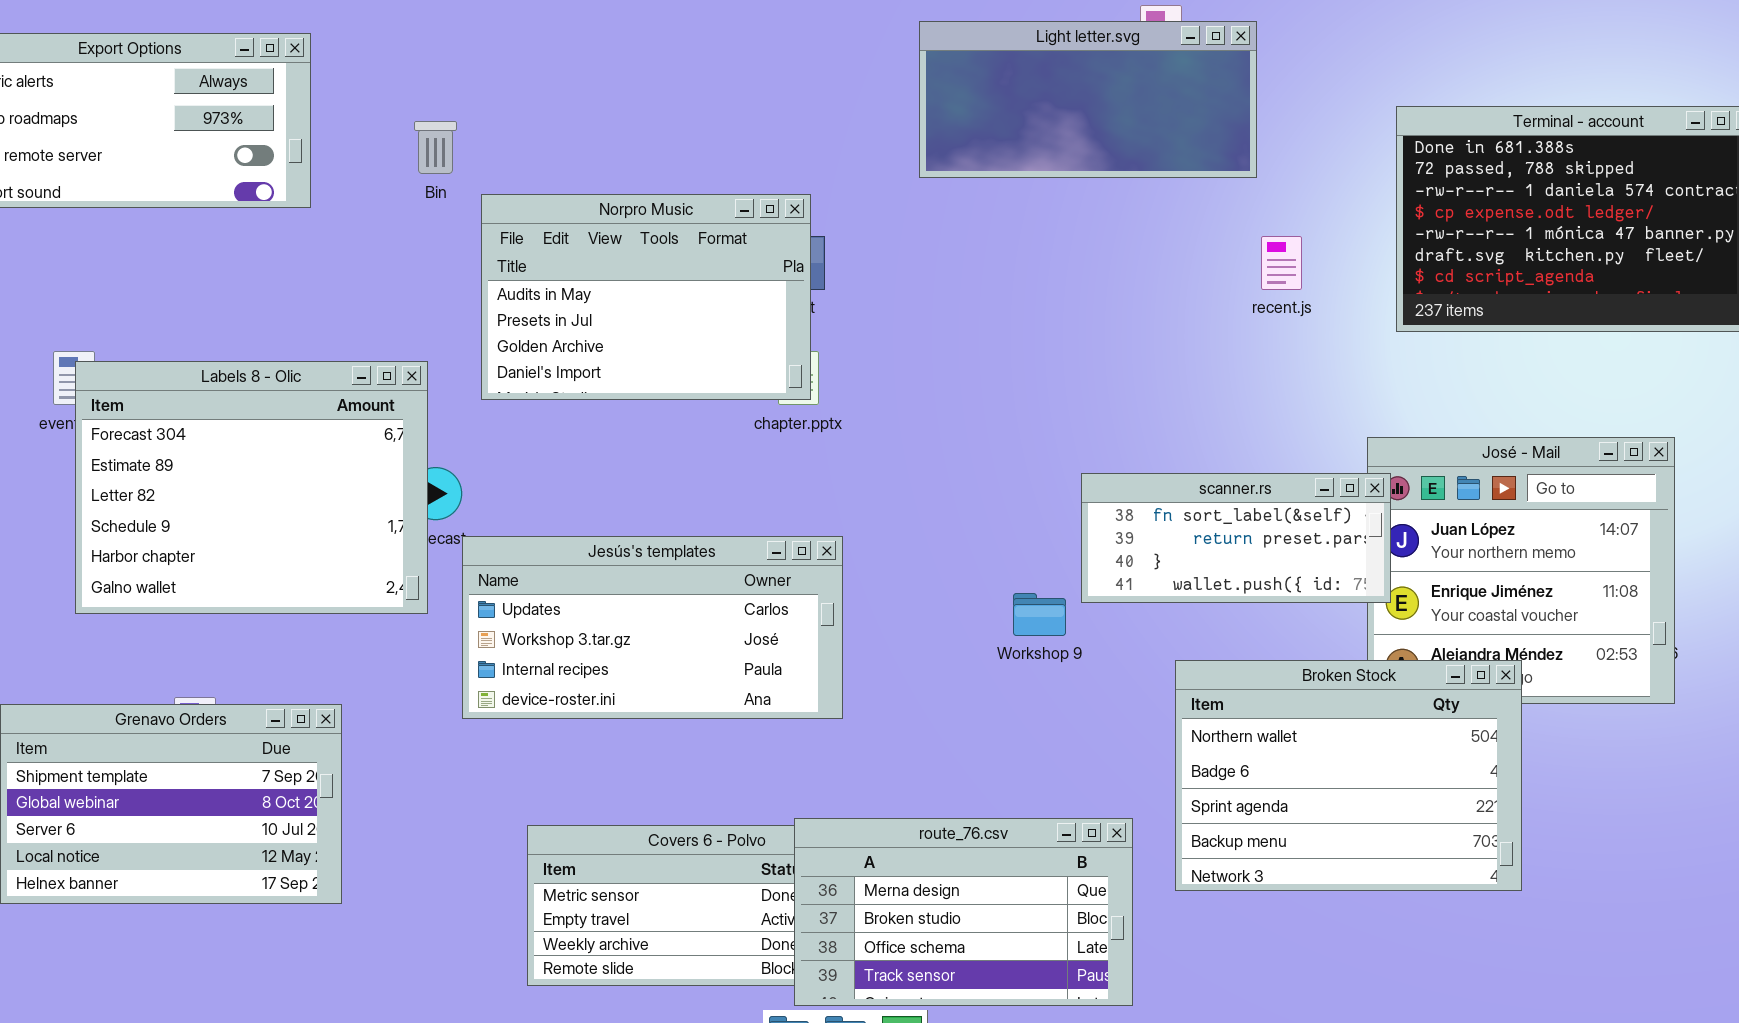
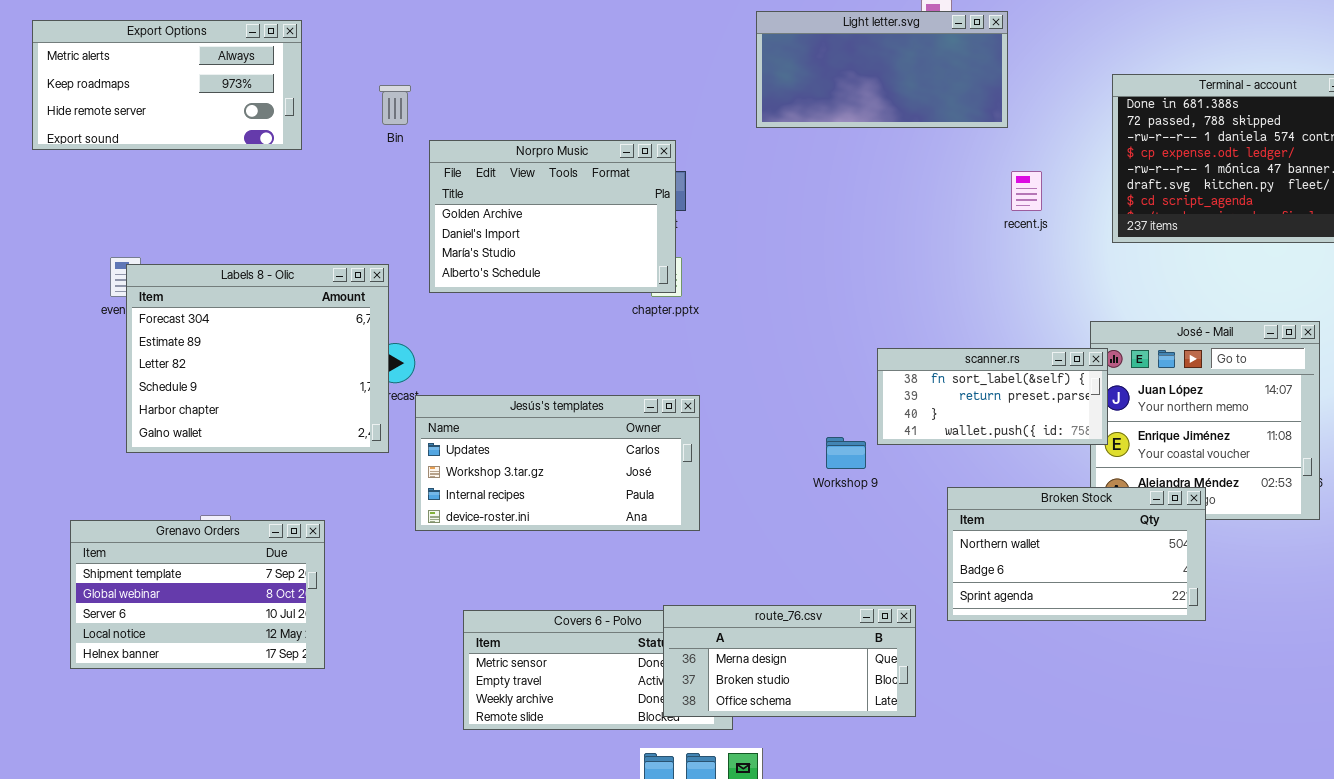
Norpro Music: [481,194,811,400] -> [429,140,676,293], scrolled down 2 rows
Broken Stock: [1175,660,1522,891] -> [947,487,1206,621], resized
route_76.csv: [794,818,1133,1006] -> [663,605,916,717], resized

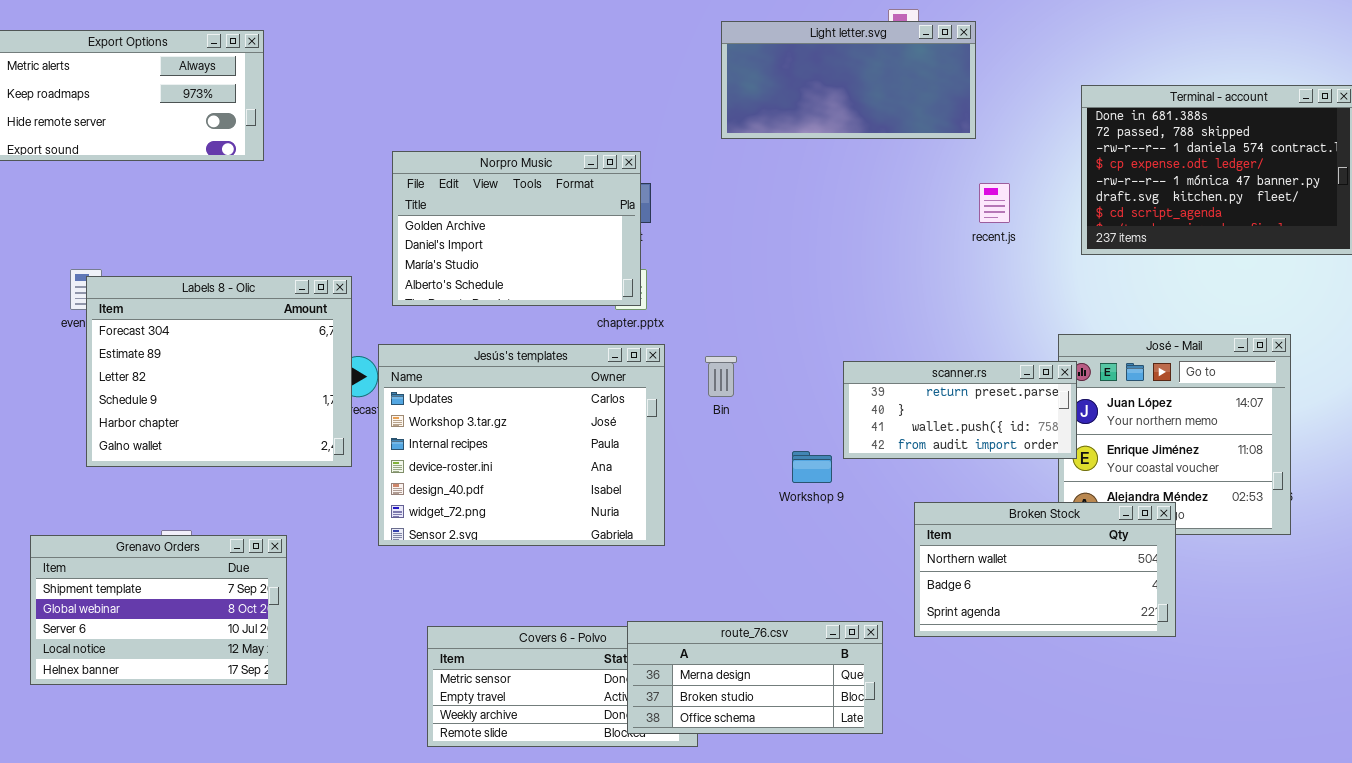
Bin: [379,85,411,125] -> [705,356,737,397], moved
scanner.rs: [877,348,1108,445] -> [843,361,1077,459], scrolled down 1 row
Jesús's templates: [415,395,700,531] -> [378,344,665,546], resized

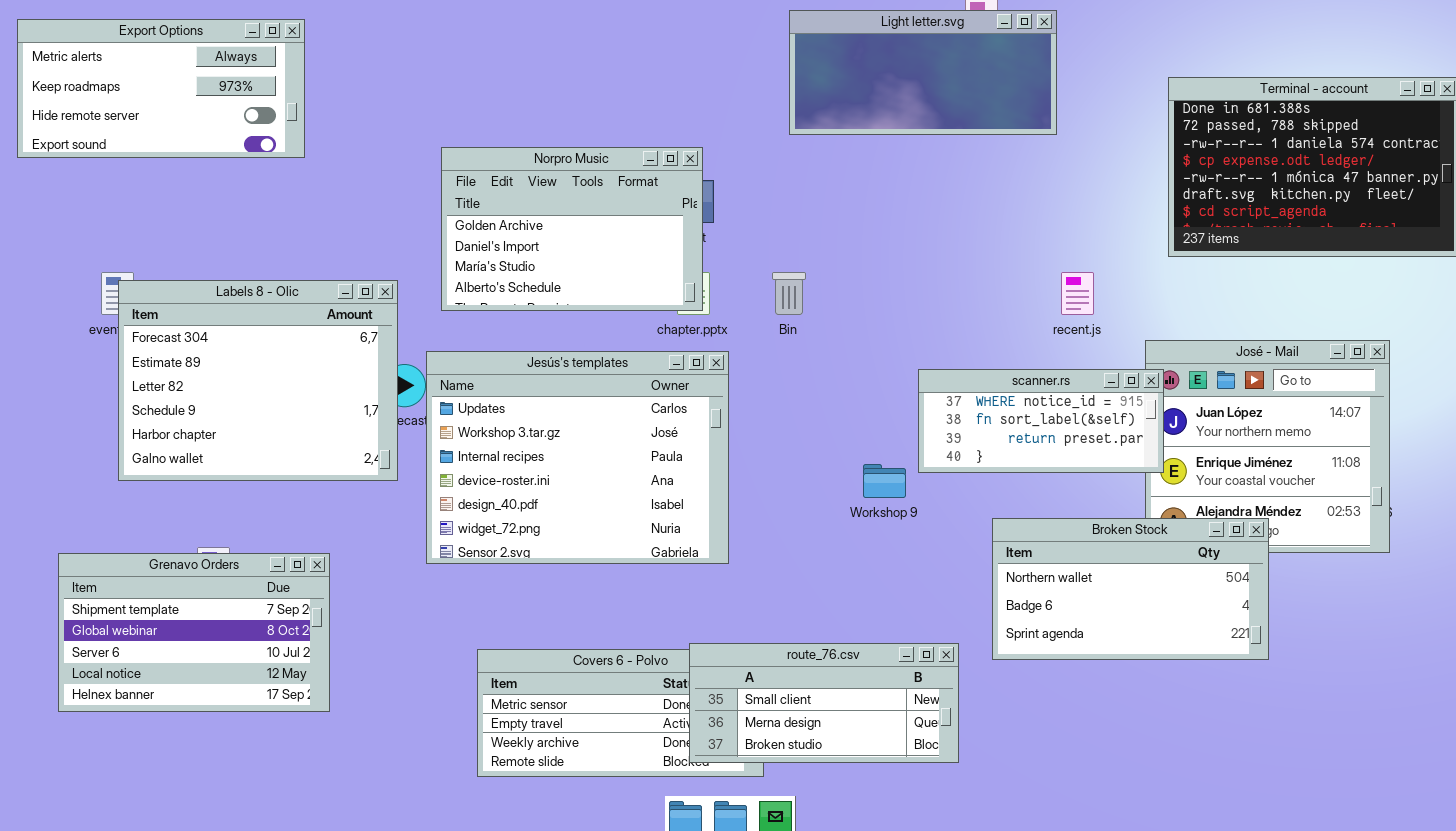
recent.js: [979,183,1010,223] -> [1061,272,1094,315], moved
Bin: [705,356,737,397] -> [772,272,806,315], moved
scanner.rs: [843,361,1077,459] -> [918,369,1164,473], scrolled up 2 rows
route_76.csv: [627,621,883,734] -> [689,643,959,763], scrolled up 1 row

